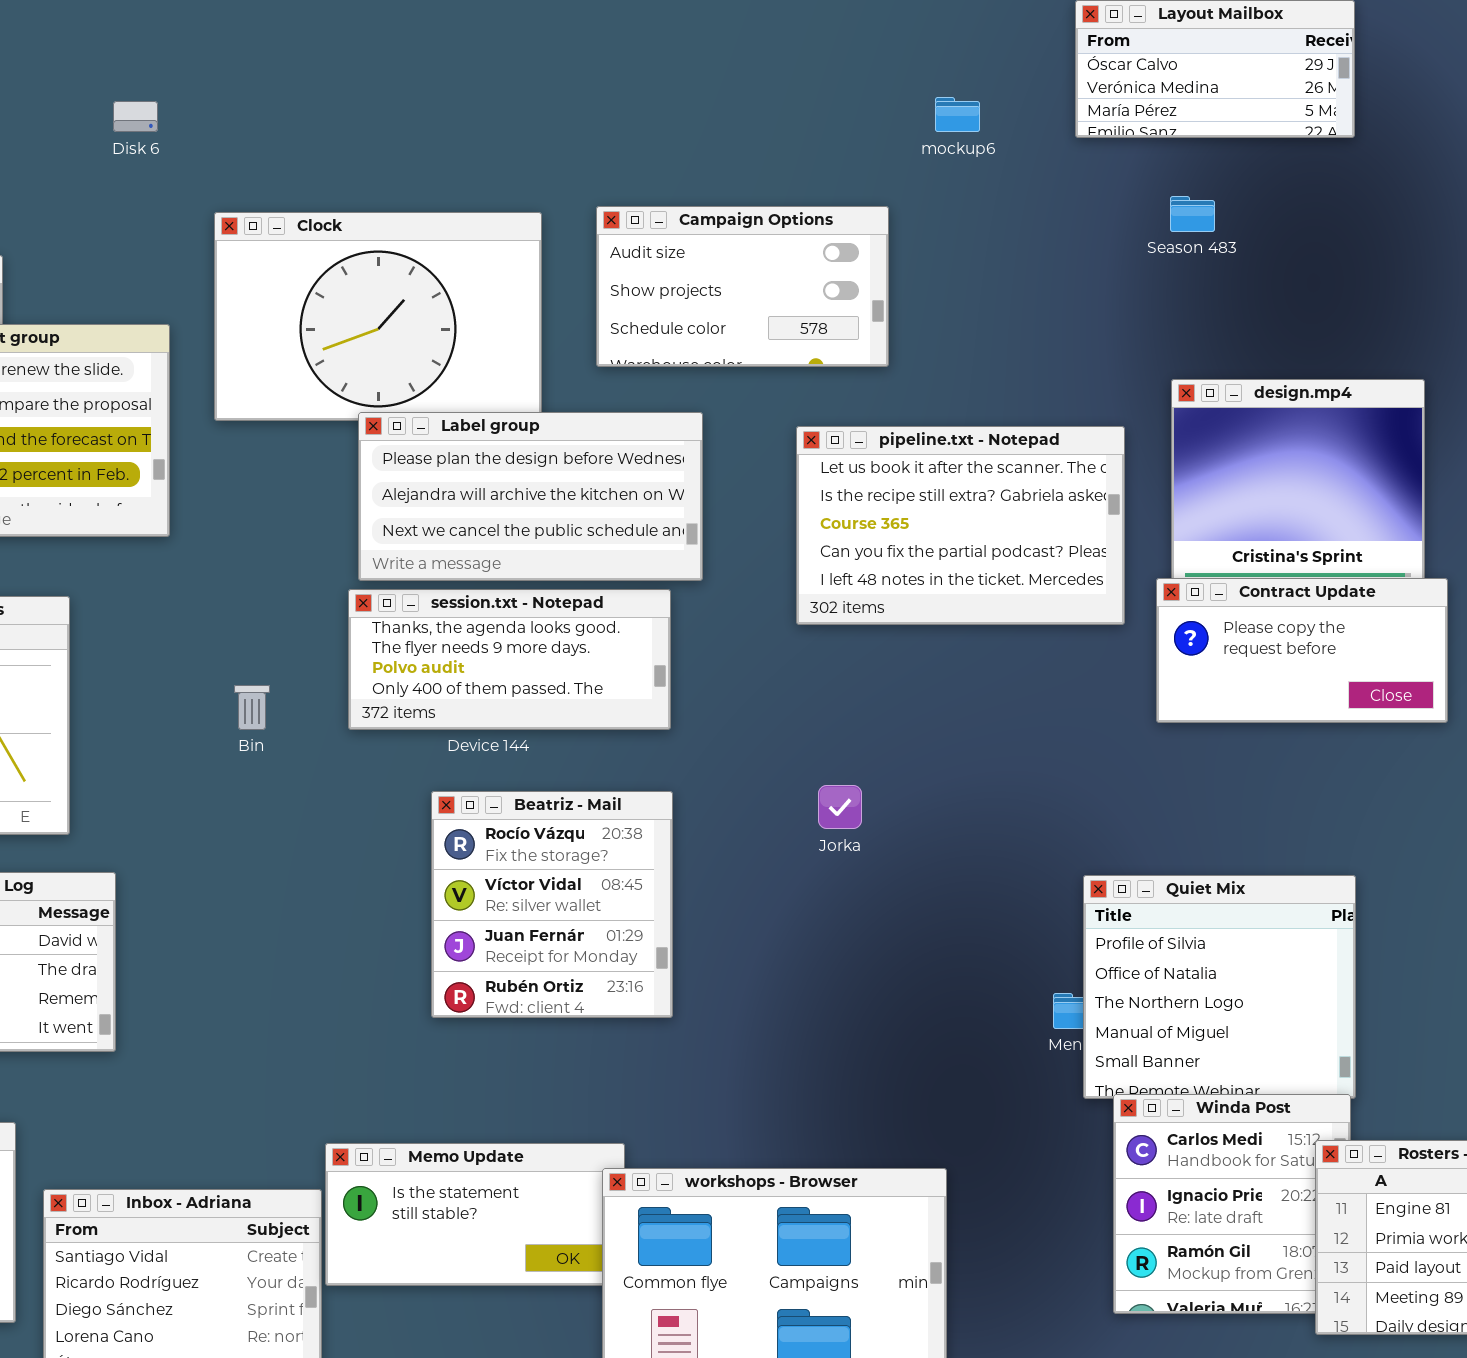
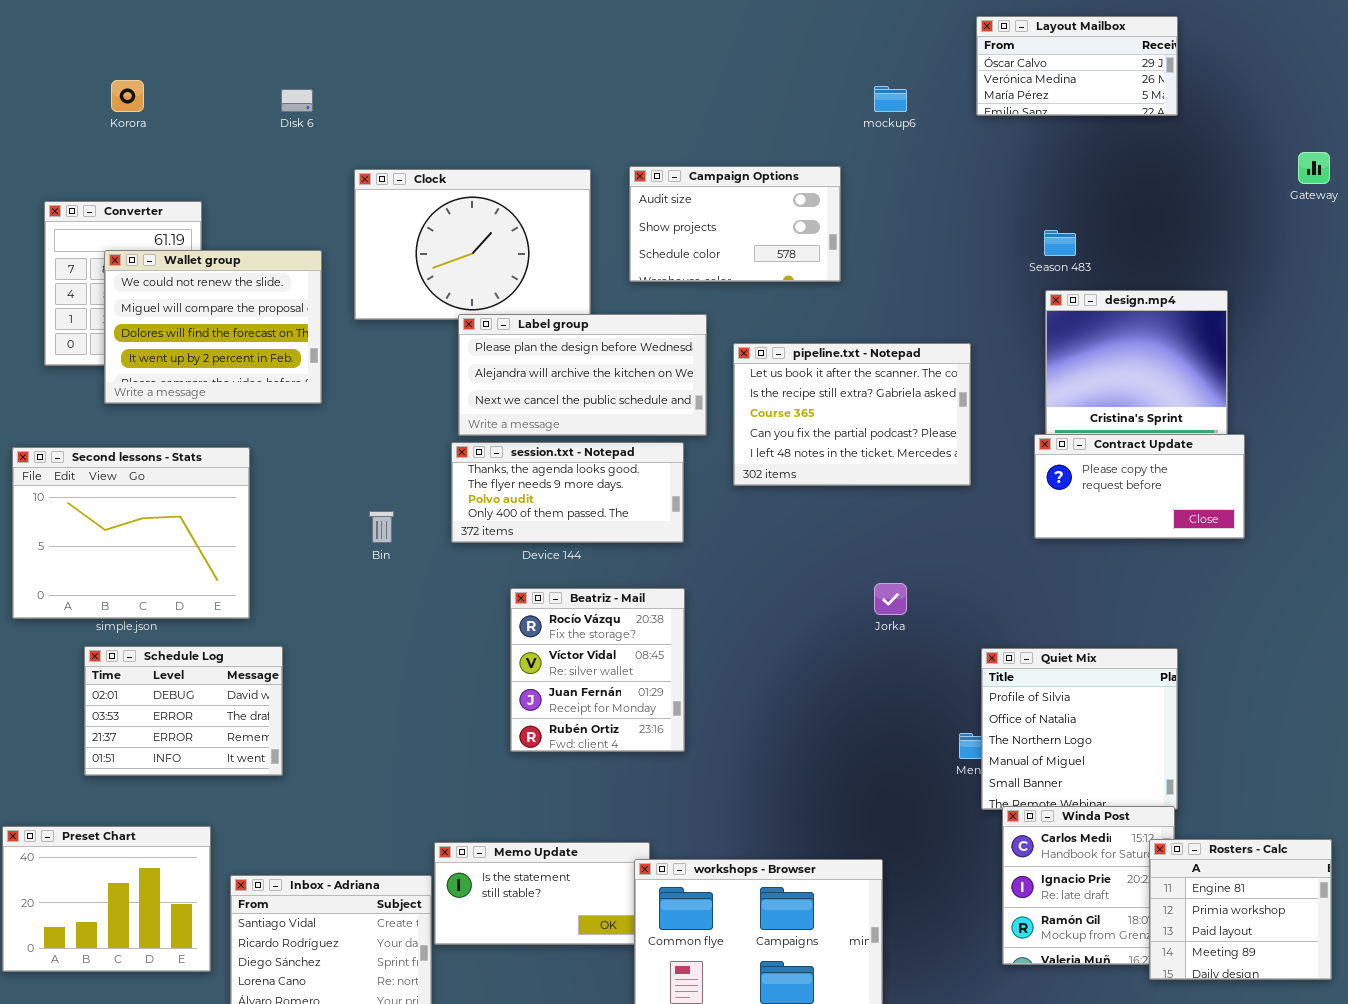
Season 483: [1170,196,1215,232] -> [1044,230,1076,256], moved
pipeline.txt - Notepad: [796,426,1125,625] -> [733,343,971,486], moved
Jorka: [818,785,862,829] -> [874,583,907,615], moved

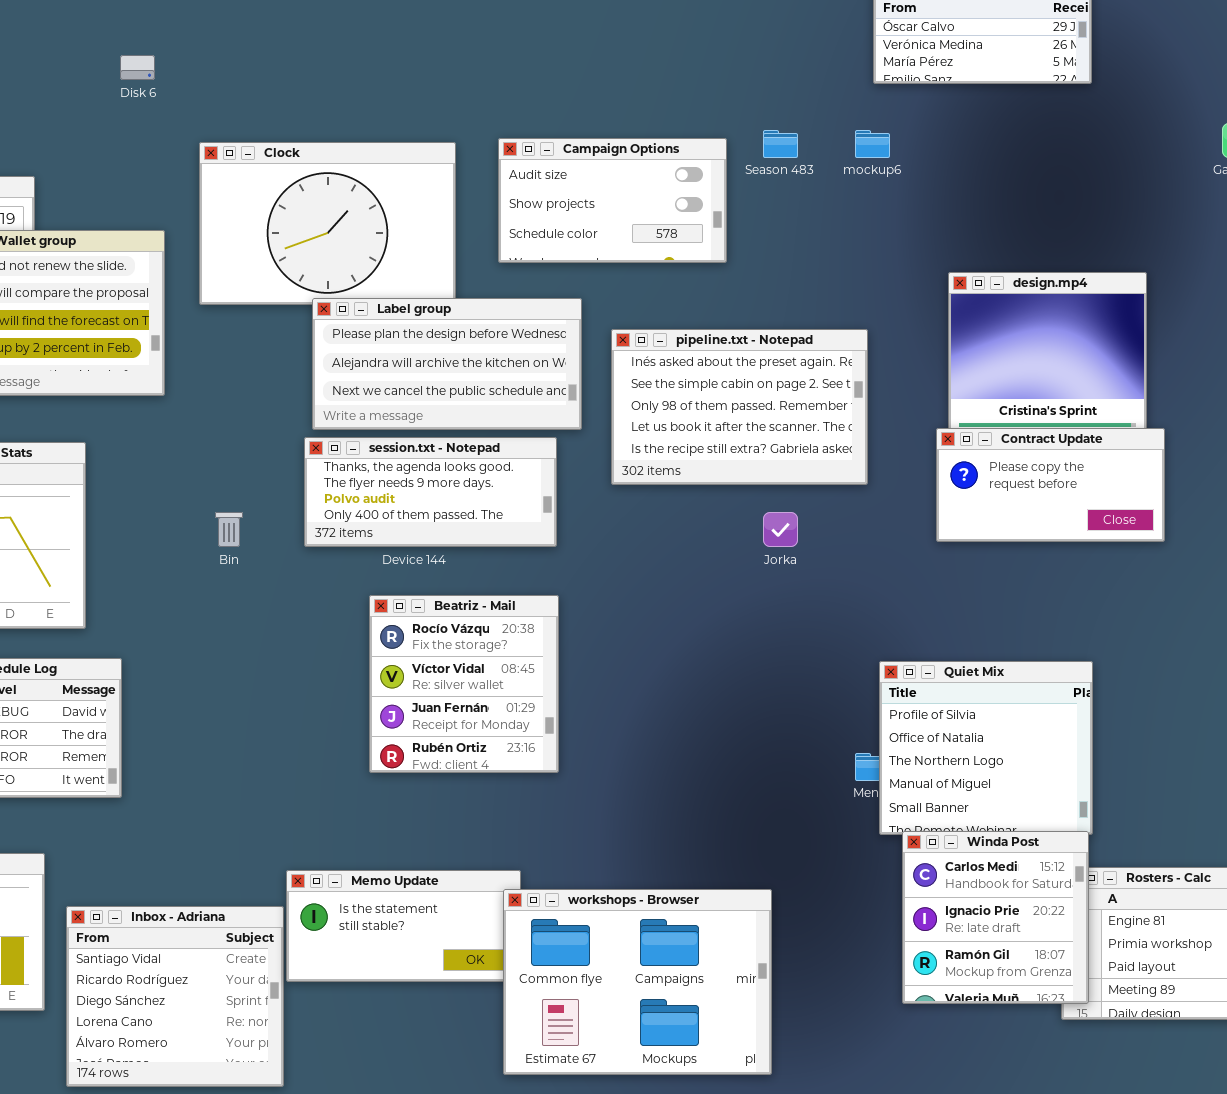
mockup6: [874,86,907,112] -> [855,130,890,158], moved
Season 483: [1044,230,1076,256] -> [763,130,798,158], moved
pipeline.txt - Notepad: [733,343,971,486] -> [611,329,868,485], scrolled up 3 rows
Jorka: [874,583,907,615] -> [763,512,798,547], moved
Winda Post: [1002,806,1175,965] -> [902,831,1089,1004], raised

